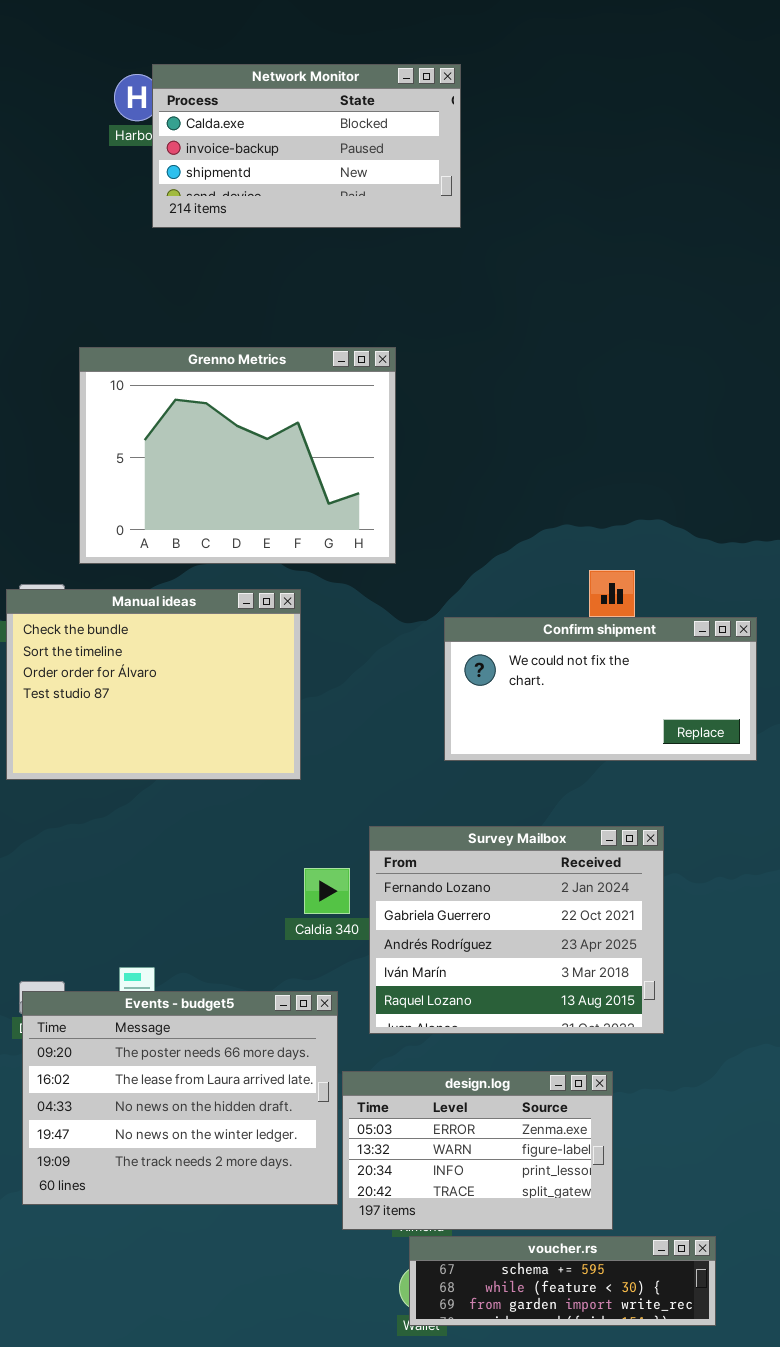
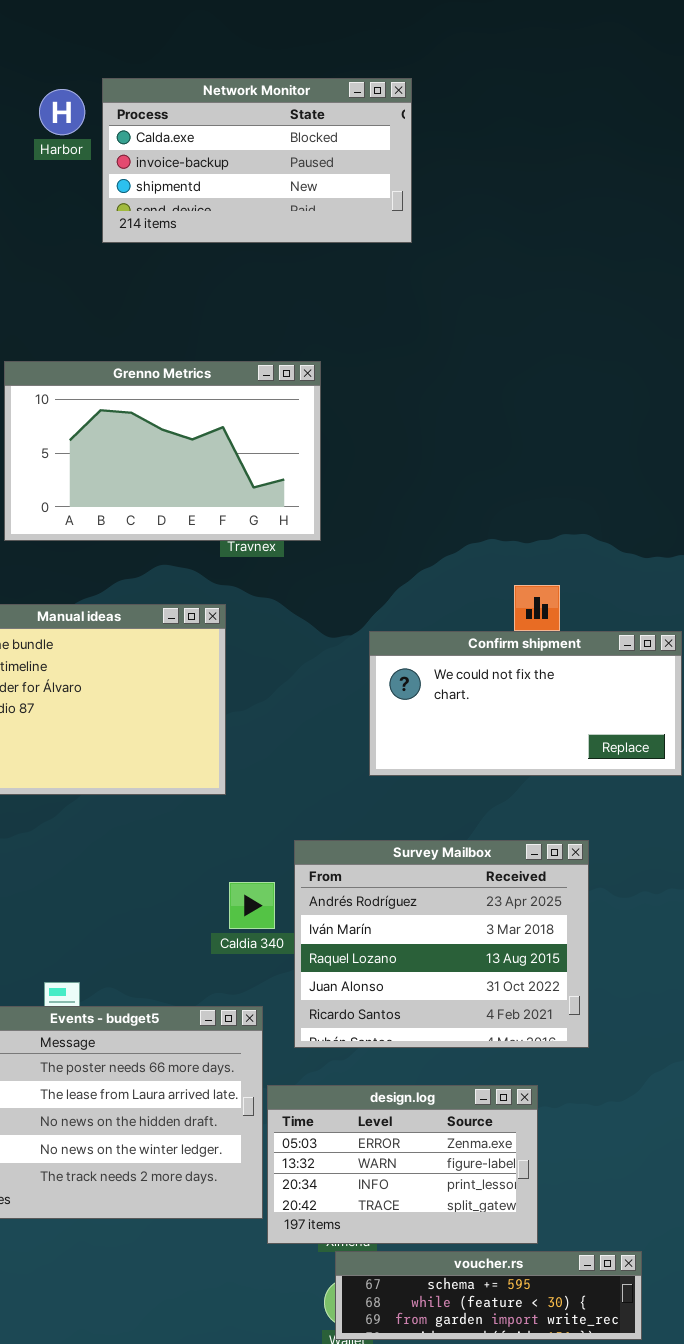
Network Monitor: [152,64,461,228] -> [102,78,412,243], moved
Grenno Metrics: [79,347,396,564] -> [4,361,321,541], resized
Survey Mailbox: [369,826,664,1034] -> [294,840,589,1048], scrolled down 2 rows

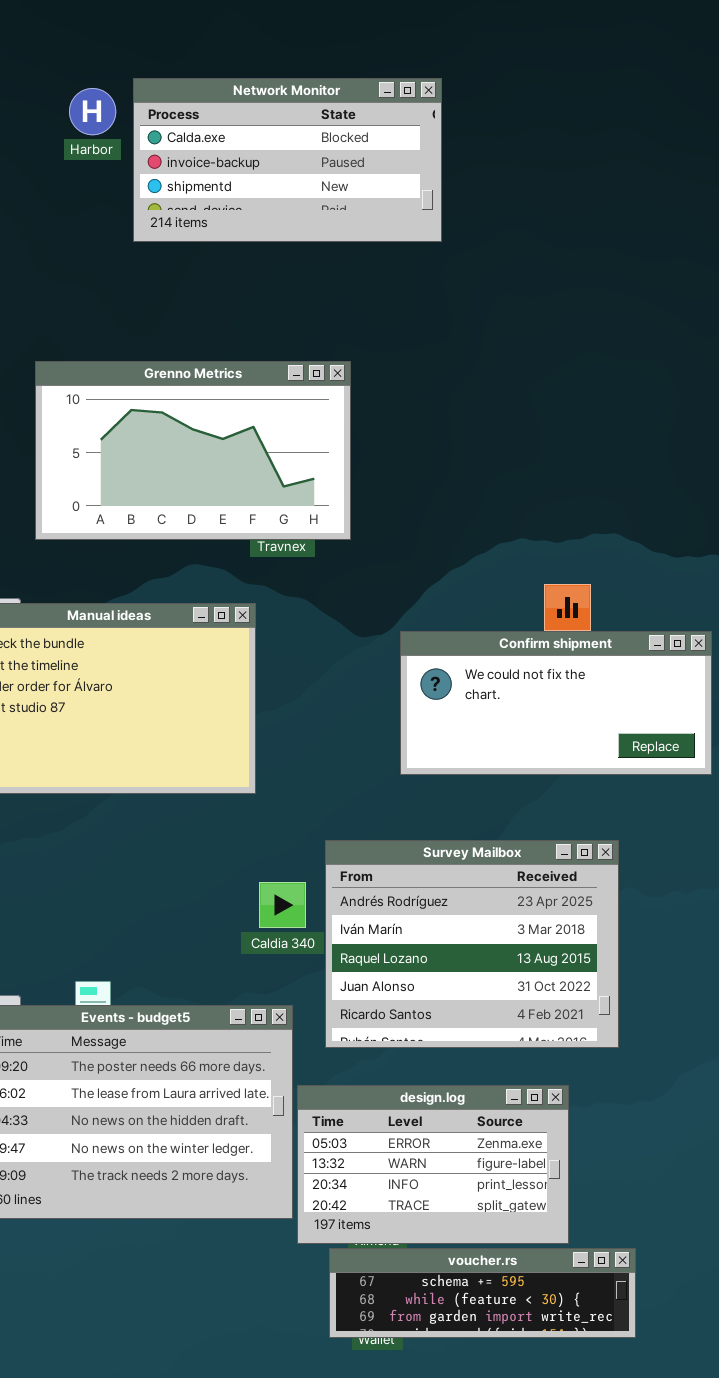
voucher.rs: [335,1251,642,1340] -> [329,1248,636,1338], moved

